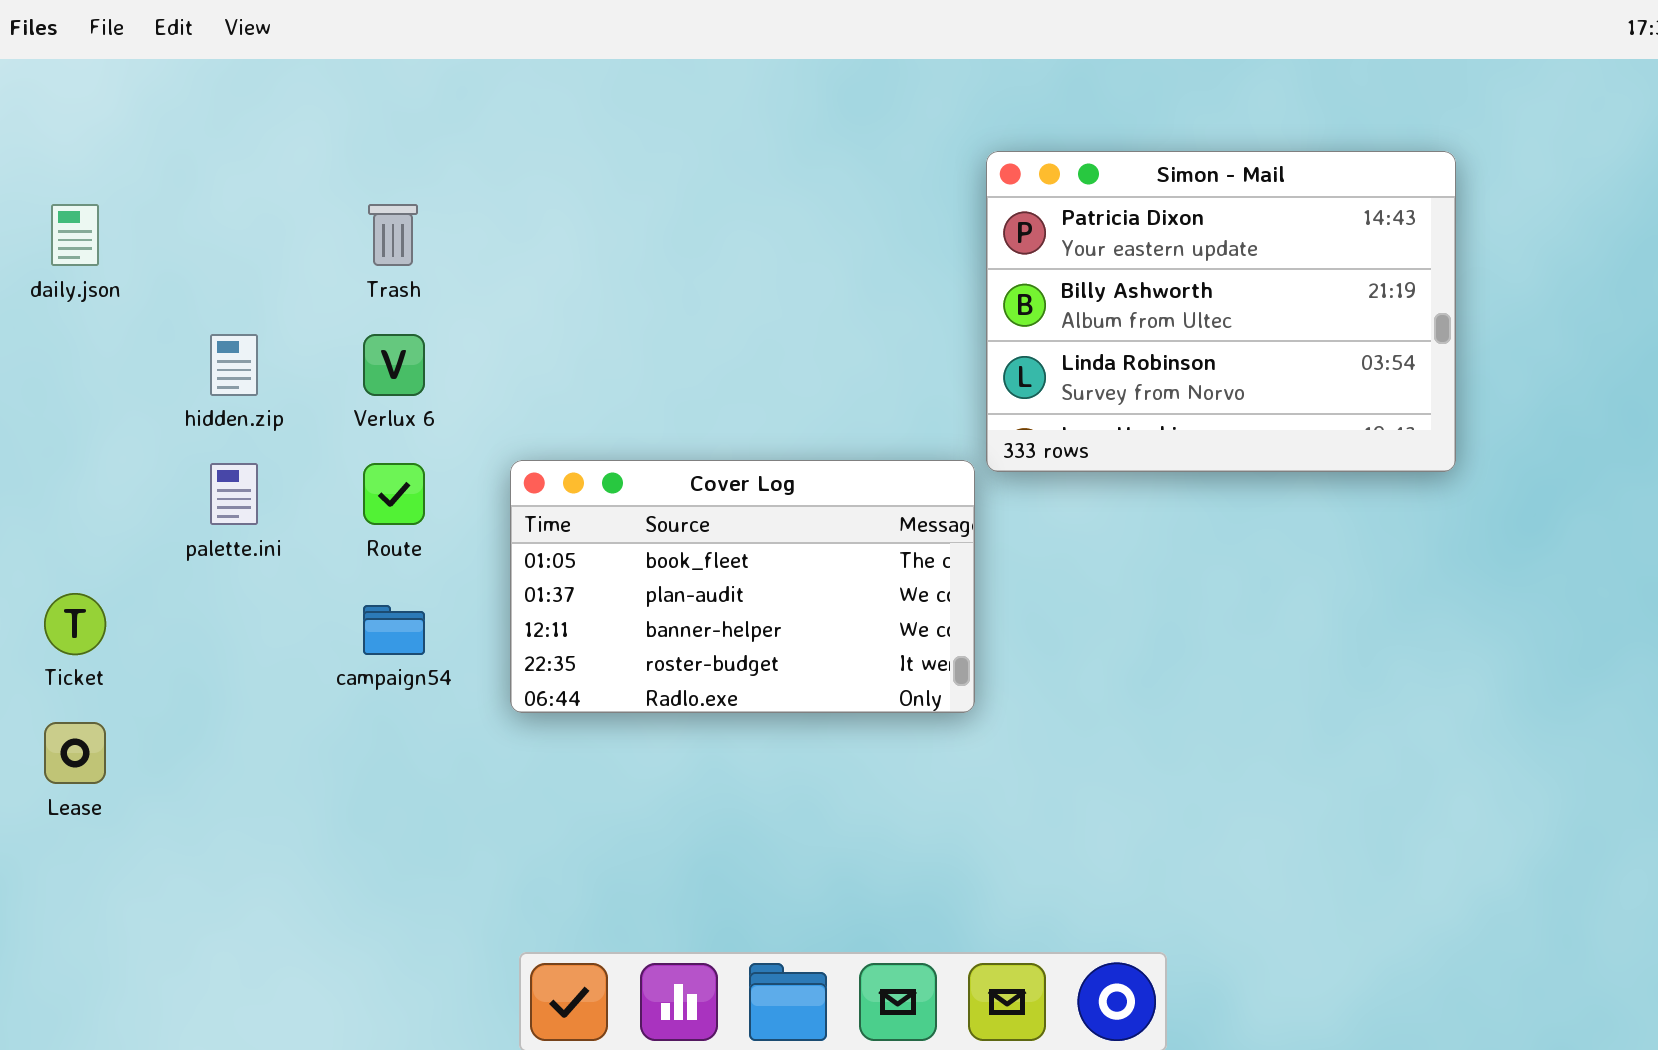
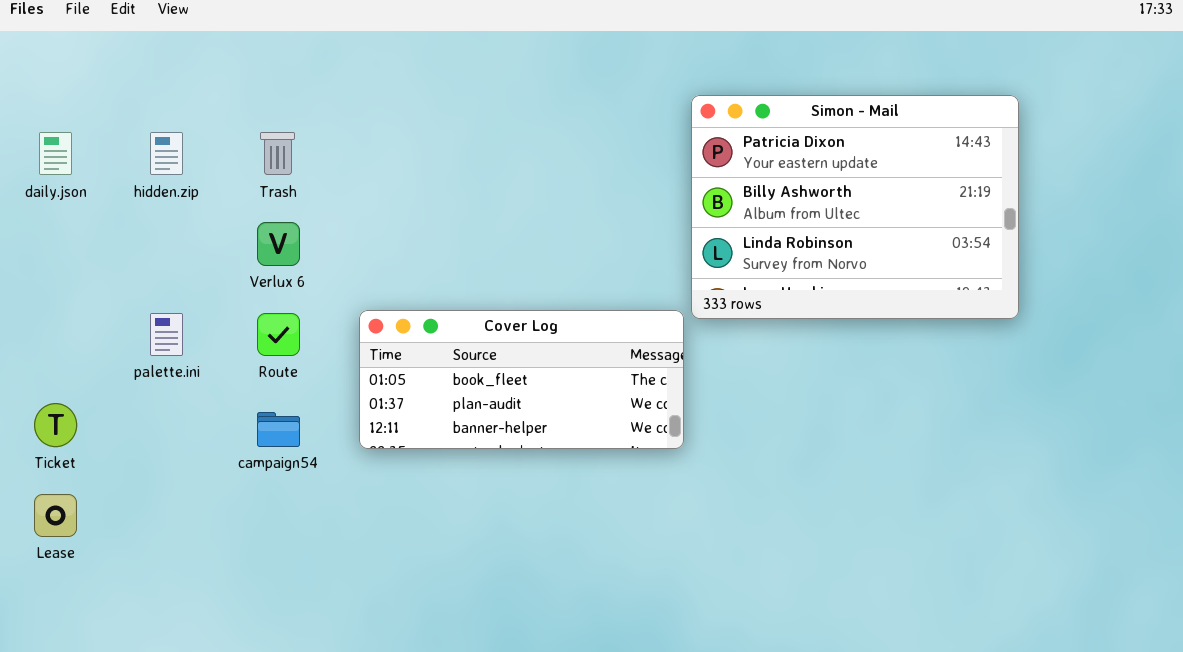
hidden.zip: [210,334,258,396] -> [150,132,183,175], moved
Cover Log: [510,460,975,713] -> [359,310,684,449], resized

